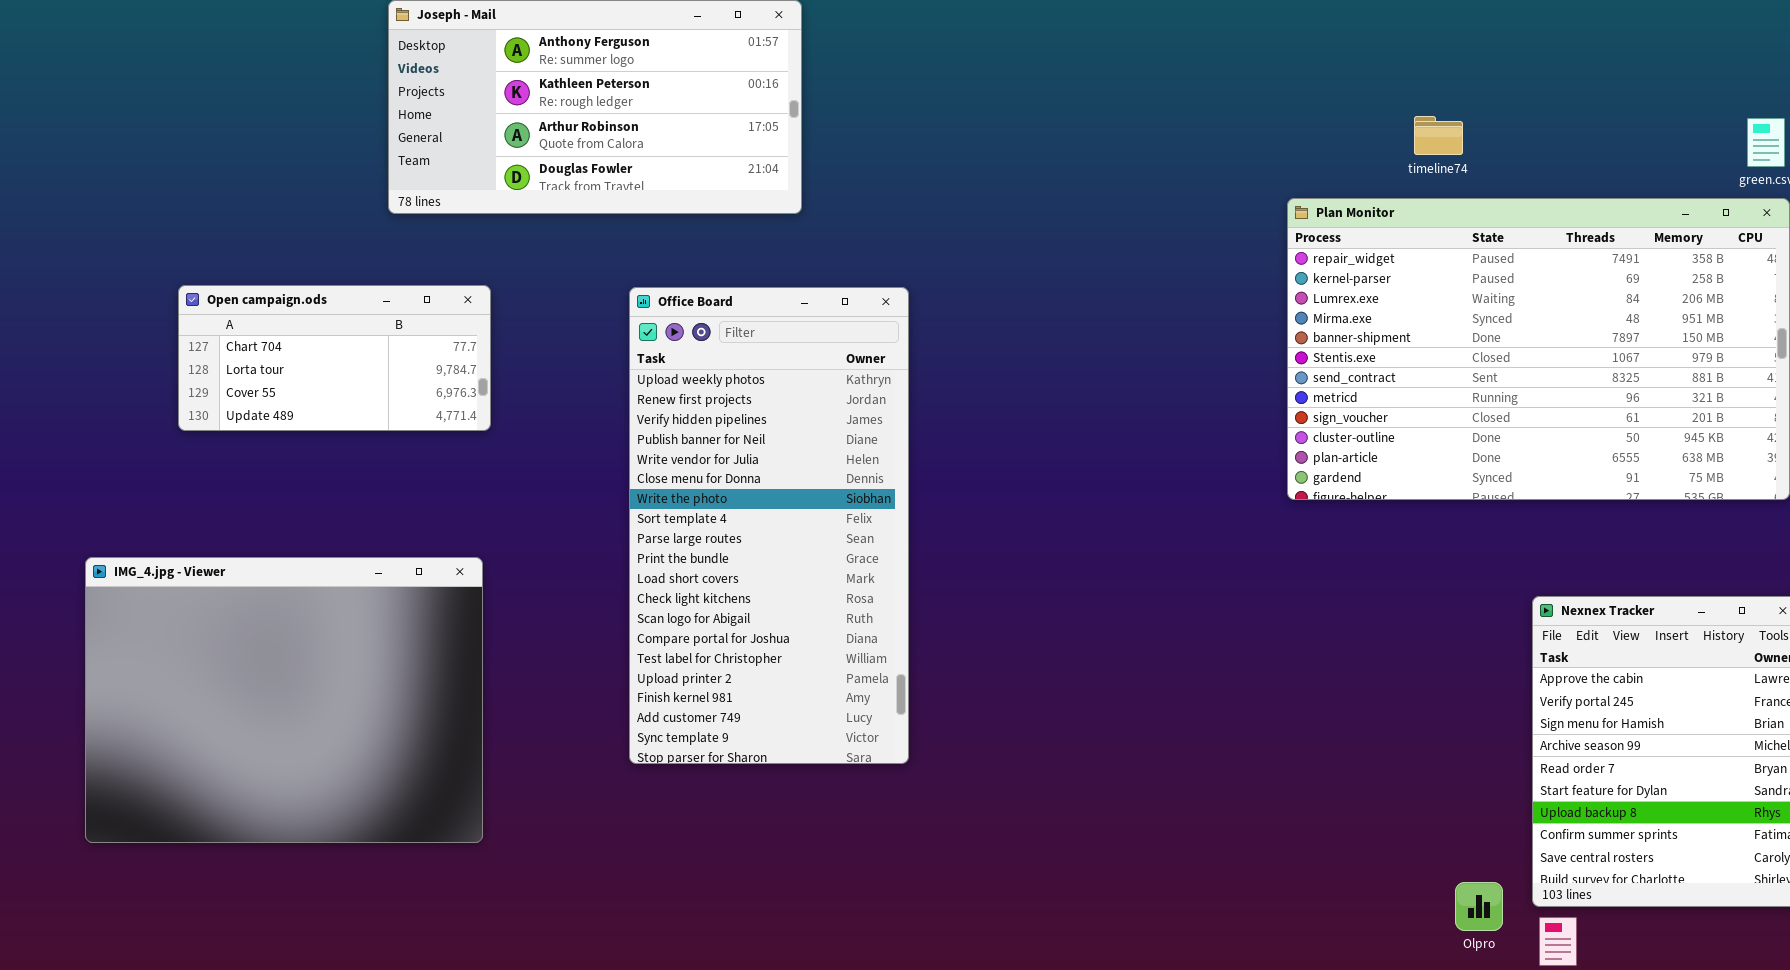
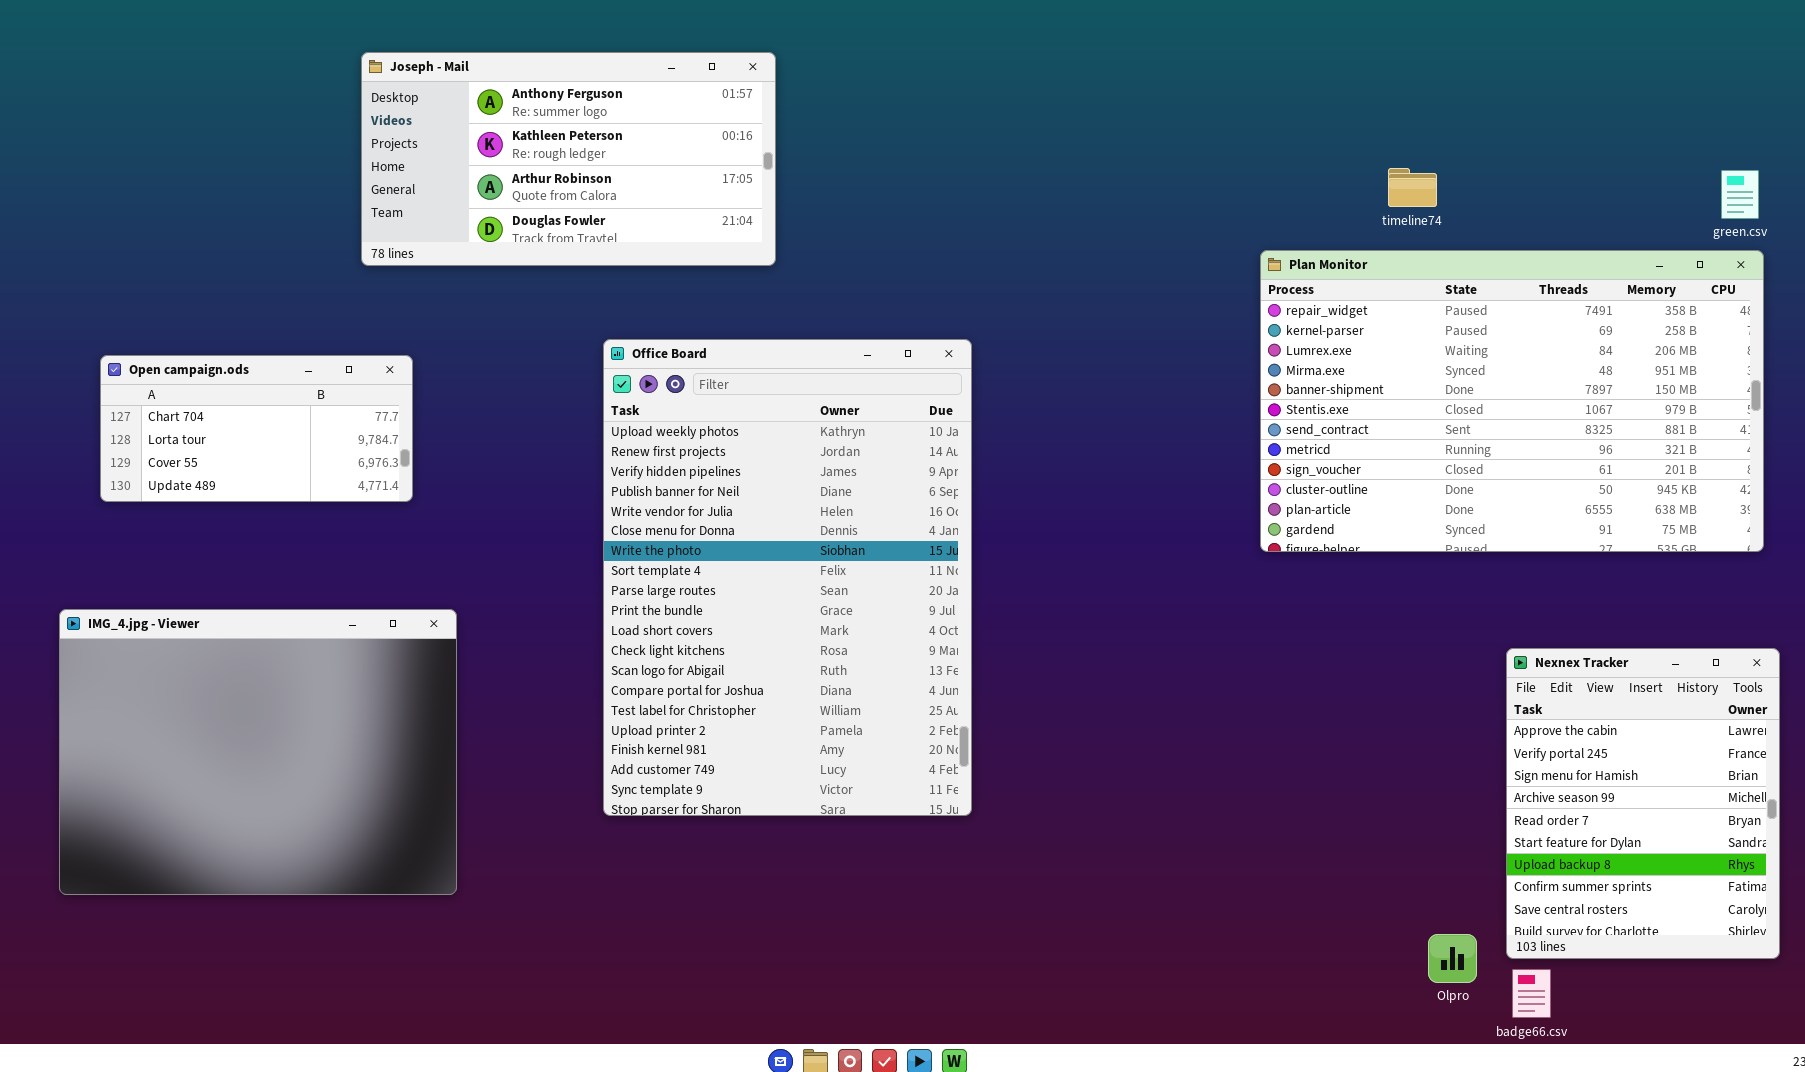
Open campaign.ods: [178,285,491,431] -> [100,355,413,502], moved
Office Board: [629,287,909,764] -> [603,339,972,816], resized

